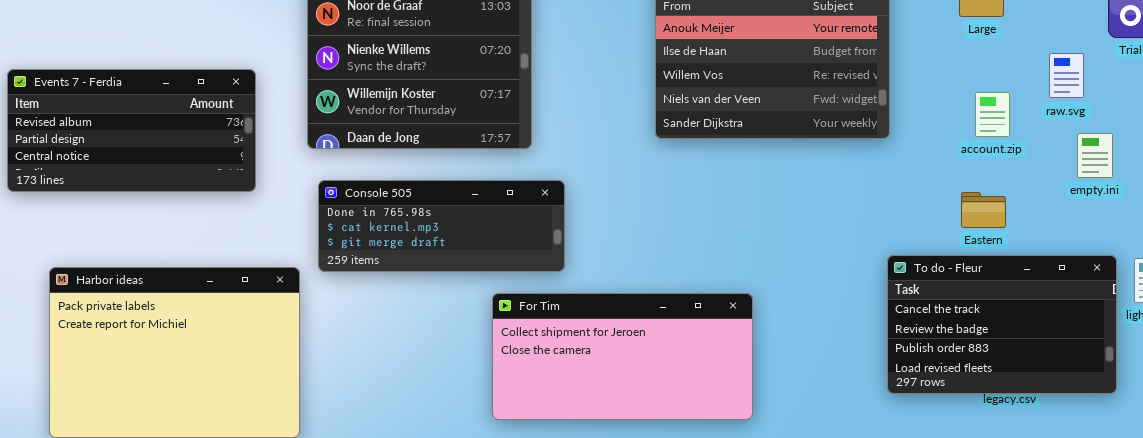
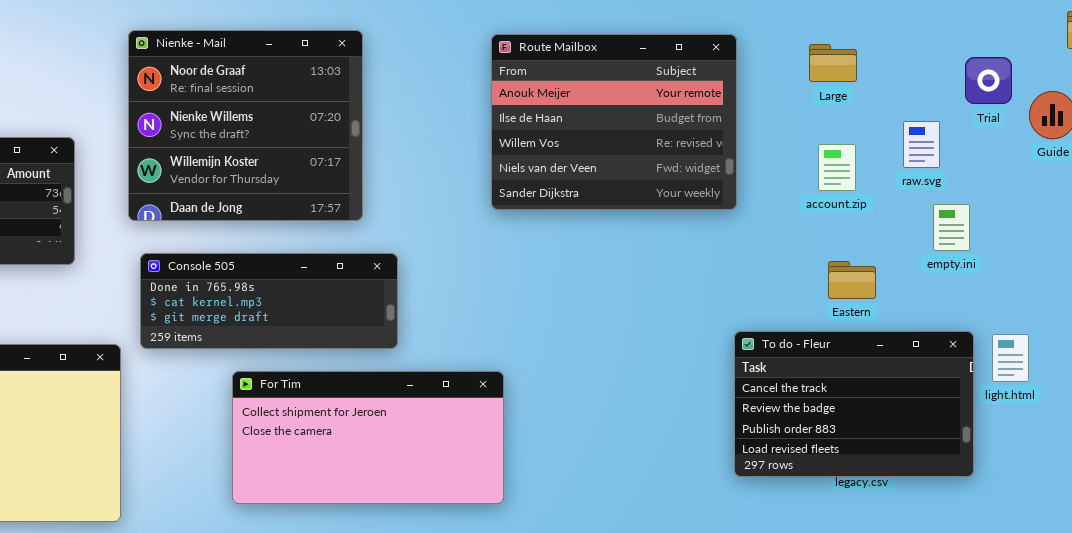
account.zip: [975,92,1010,137] -> [818,144,856,191], moved
Eastern: [961,192,1006,228] -> [828,261,876,299], moved
For Tim: [492,293,753,420] -> [232,371,504,504], moved

